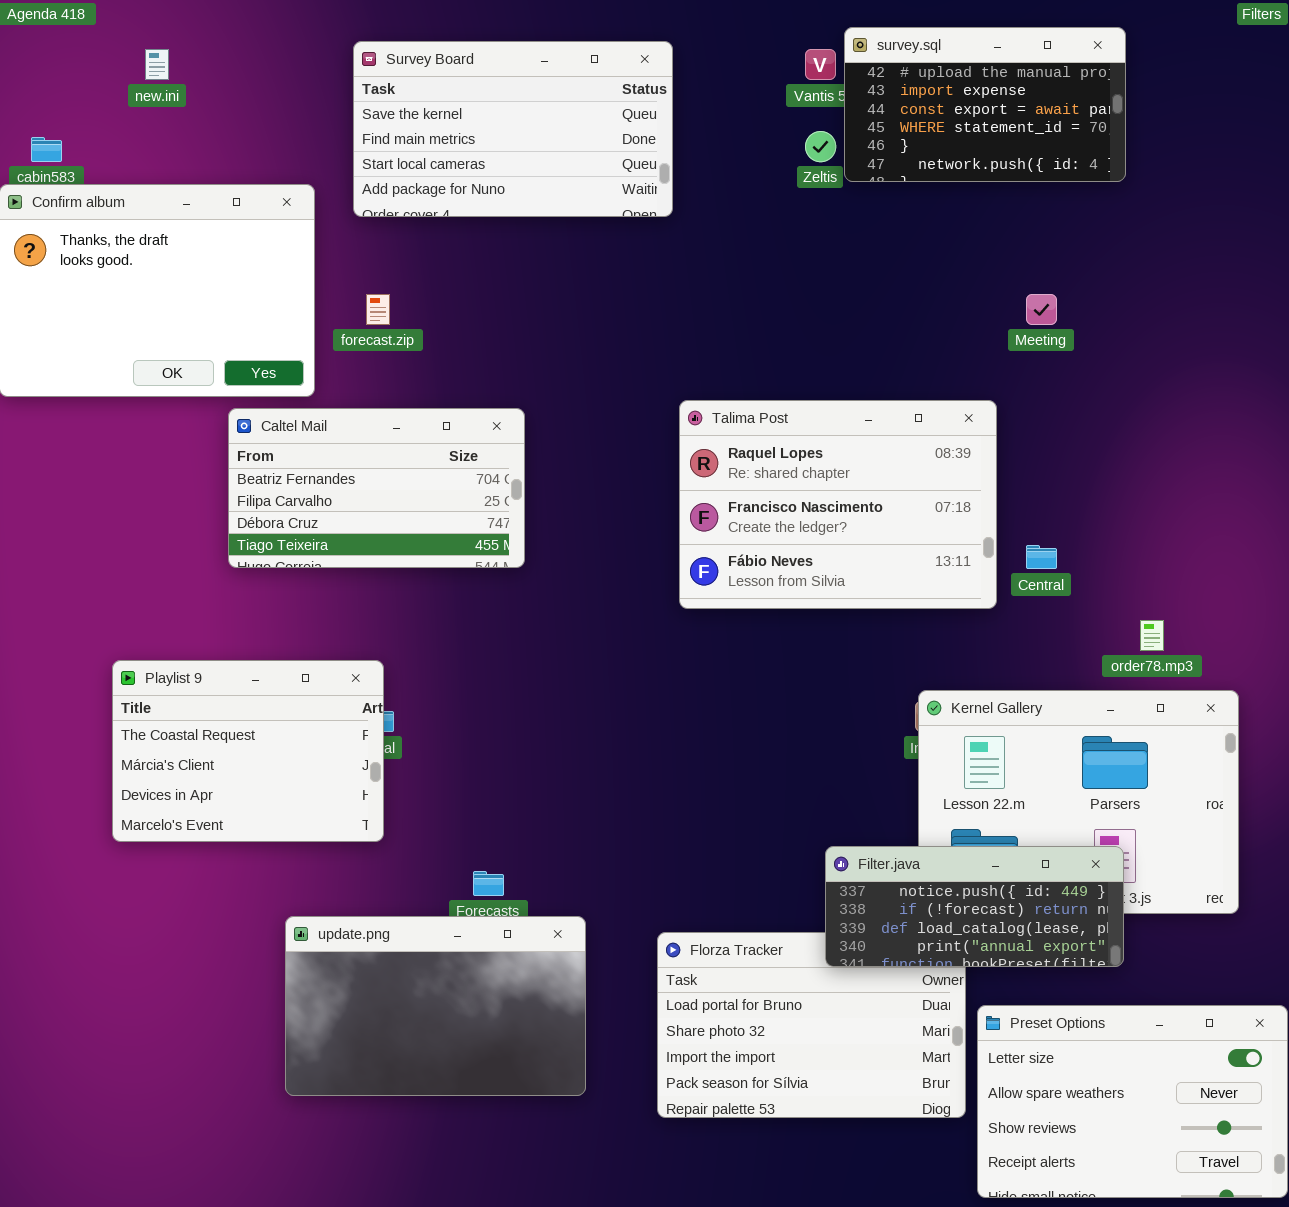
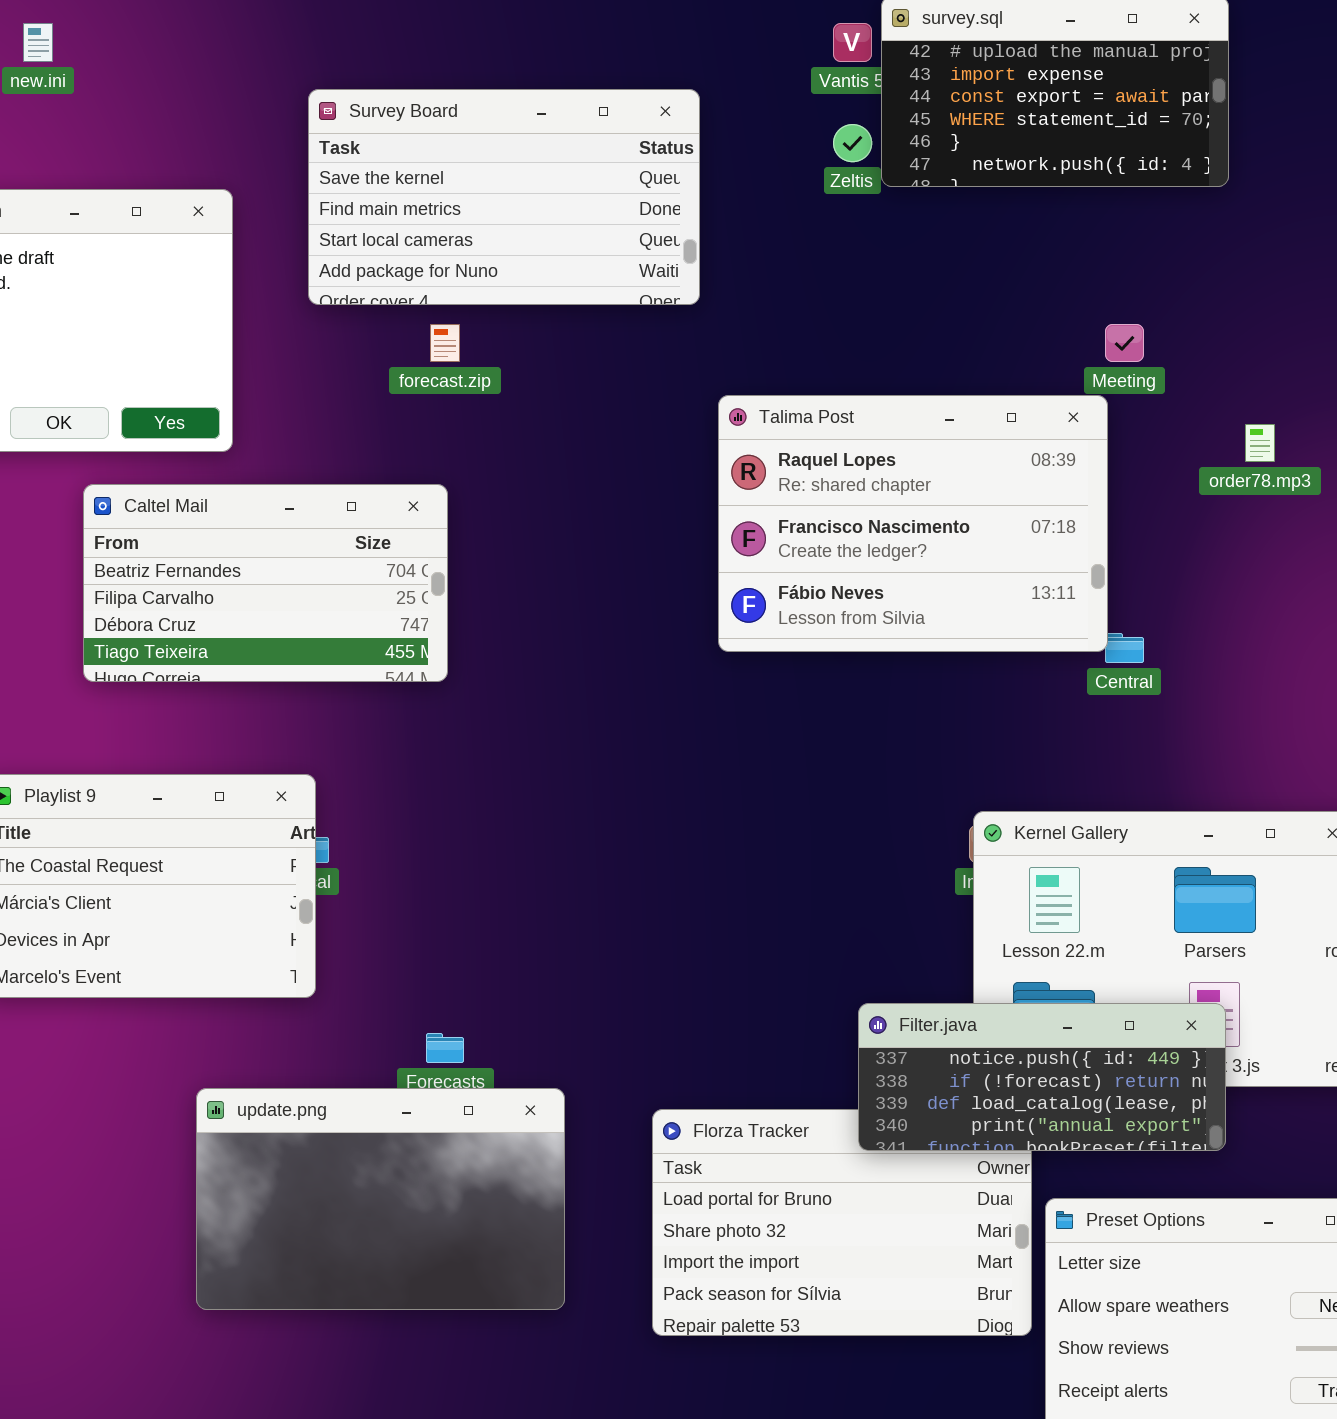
Survey Board: [353,41,673,217] -> [308,89,700,305], moved
forecast.zip: [366,294,390,325] -> [430,324,460,362], moved
Talima Post: [679,400,997,609] -> [718,395,1108,652], moved
Caltel Mail: [228,408,525,568] -> [83,484,448,682], moved
order78.mp3: [1140,620,1164,651] -> [1245,424,1275,462], moved

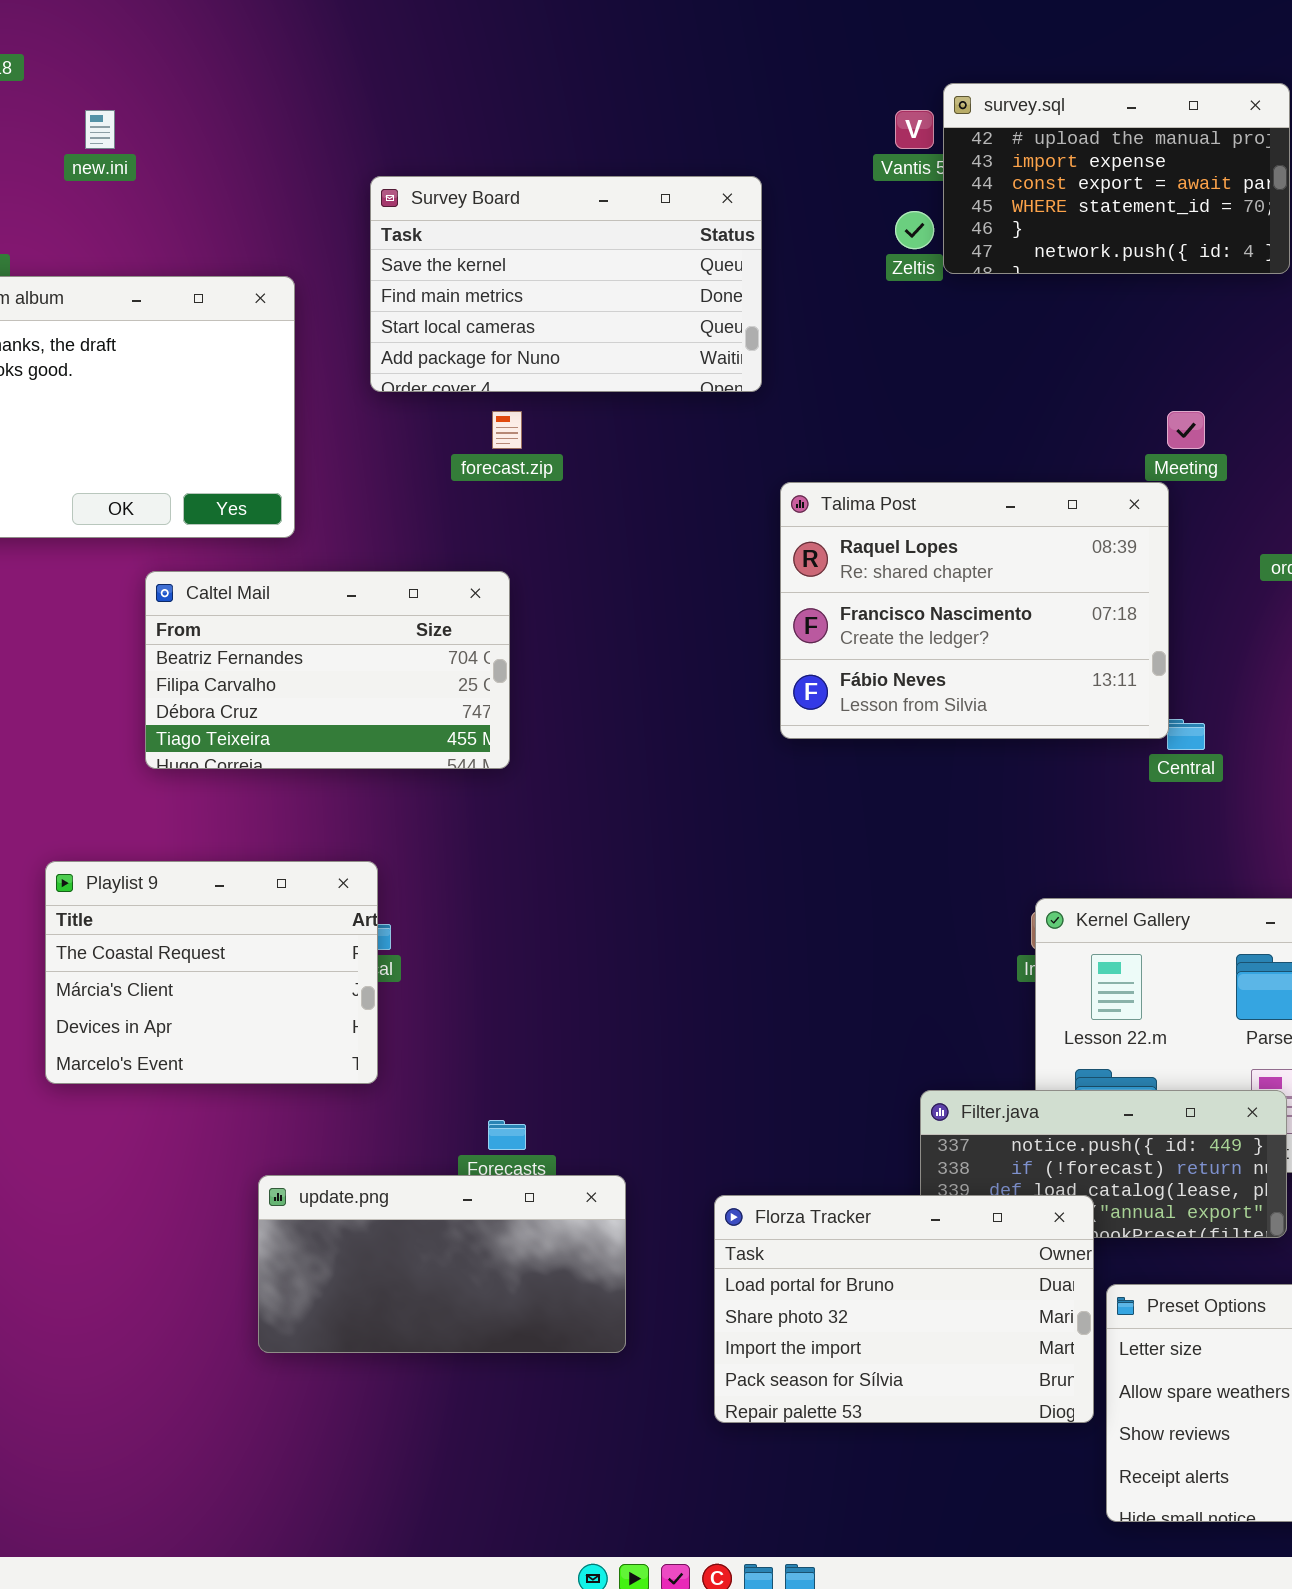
update.png: [196,1088,565,1310] -> [258,1175,626,1353], resized
Florza Tracker: [652,1109,1032,1336] -> [714,1195,1094,1423], raised

